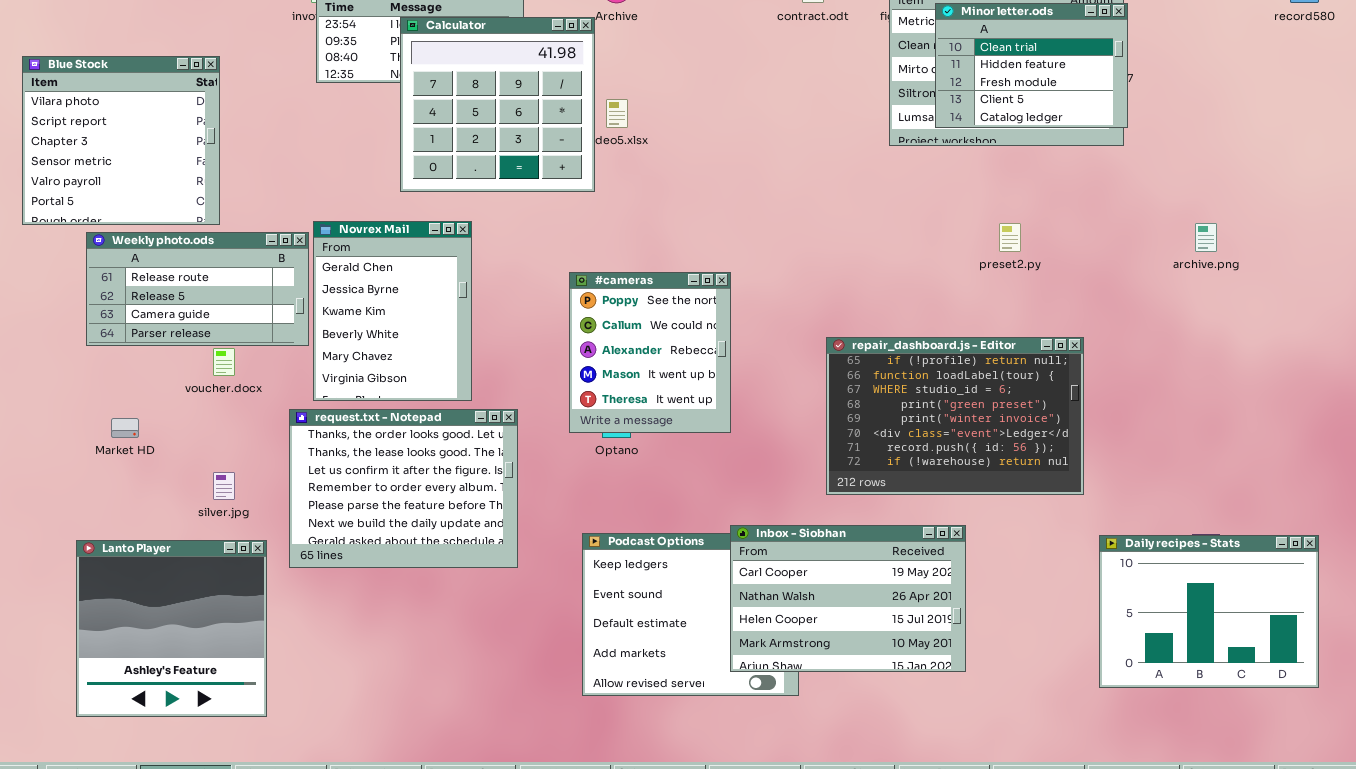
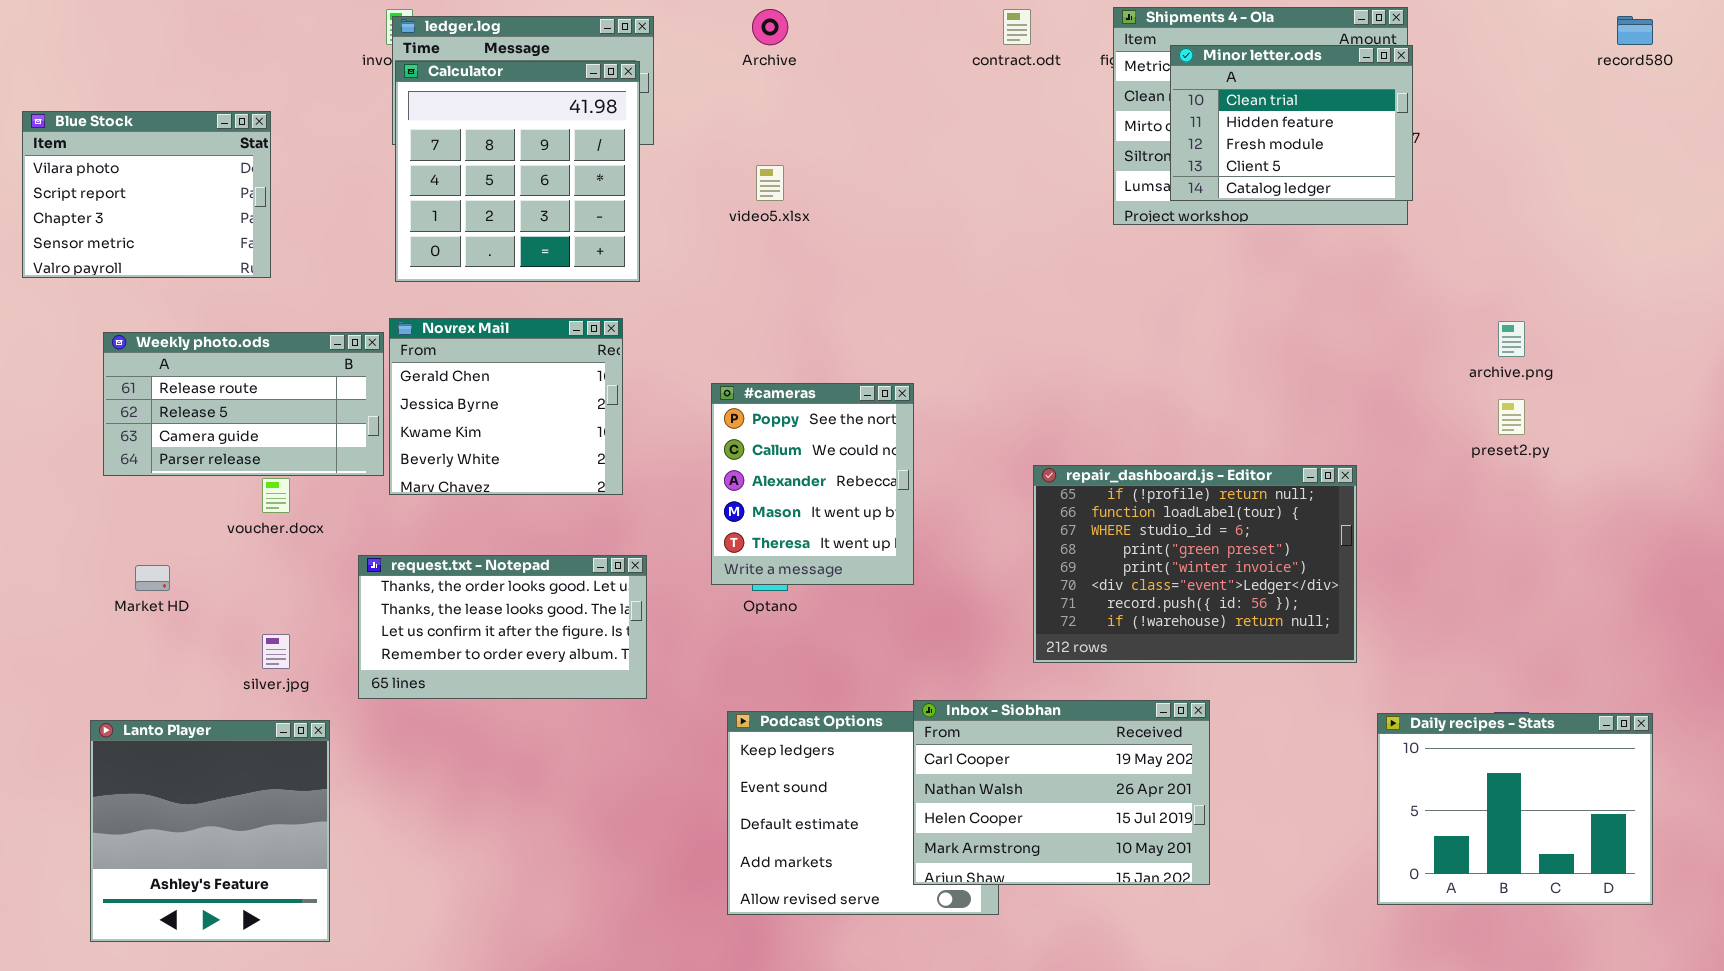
Calculator: [400,17,595,192] -> [395,61,640,282], moved
Blue Stock: [22,56,220,225] -> [22,111,271,278], resized
Novrex Mail: [313,221,472,401] -> [389,318,623,495], resized
preset2.py: [999,223,1021,252] -> [1498,399,1525,435], moved
request.txt - Notepad: [289,409,518,568] -> [358,555,647,699], resized

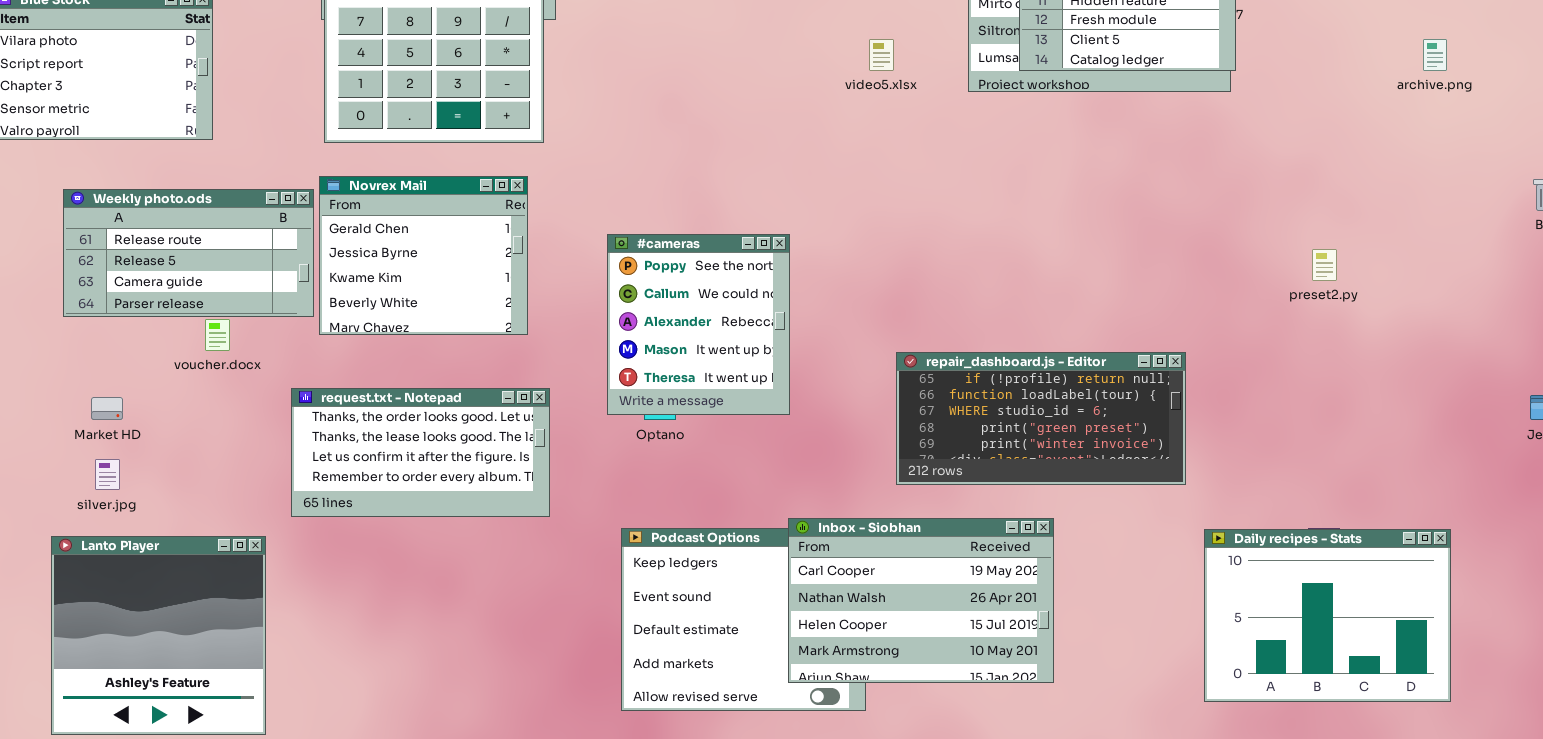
video5.xlsx: [756,165,784,201] -> [869,39,894,71], moved
archive.png: [1498,321,1525,357] -> [1423,39,1447,71], moved
repair_dashboard.js - Editor: [1033,465,1357,663] -> [896,352,1186,485], resized
silver.jpg: [262,634,290,669] -> [95,459,120,490], moved

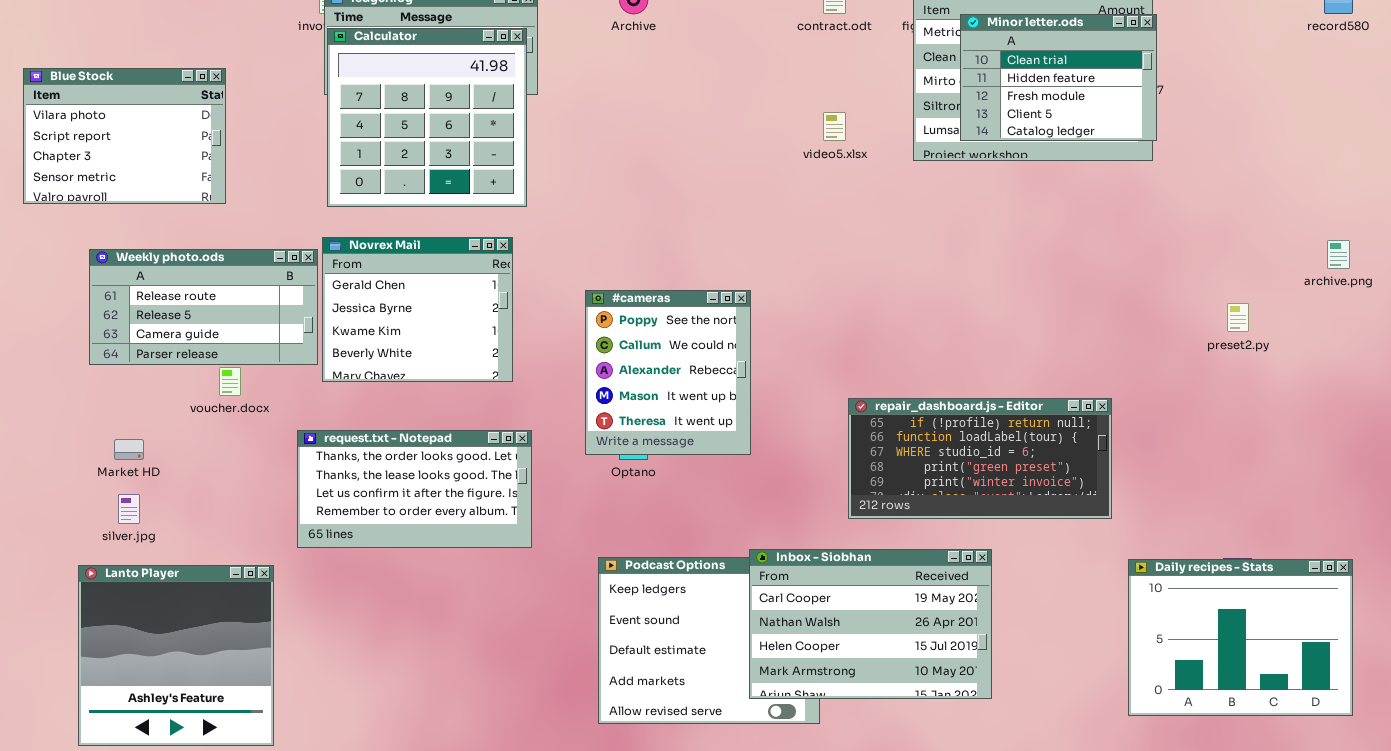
archive.png: [1423,39,1447,71] -> [1327,240,1350,269], moved

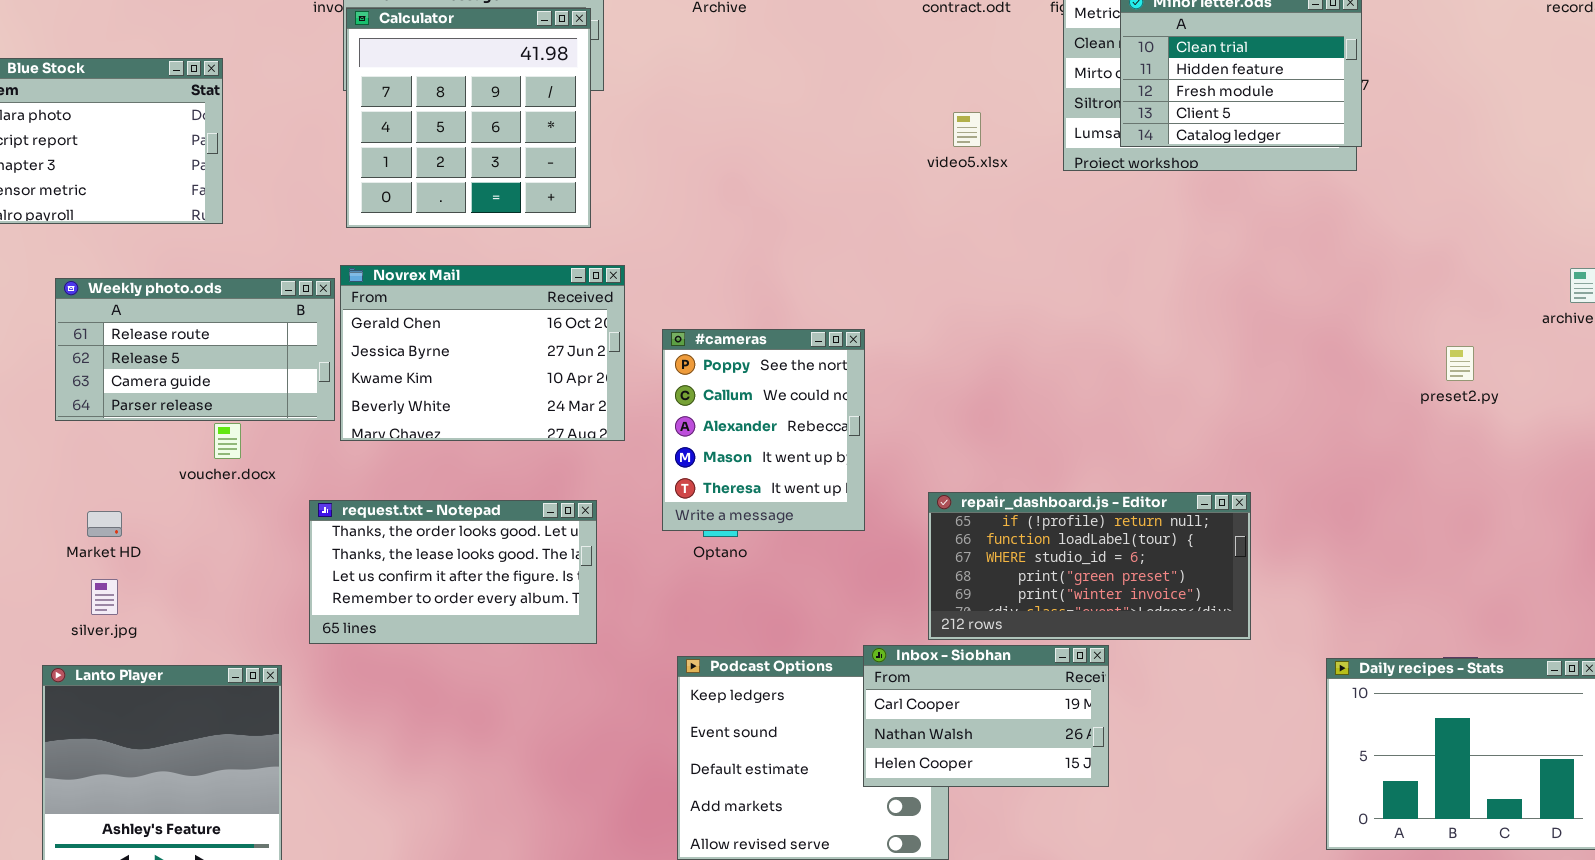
Novrex Mail: [322,237,513,382] -> [340,265,625,441], resized
repair_dashboard.js - Editor: [848,398,1112,519] -> [928,492,1251,640], moved
Inbox - Siobhan: [749,549,992,699] -> [863,645,1109,787], resized

